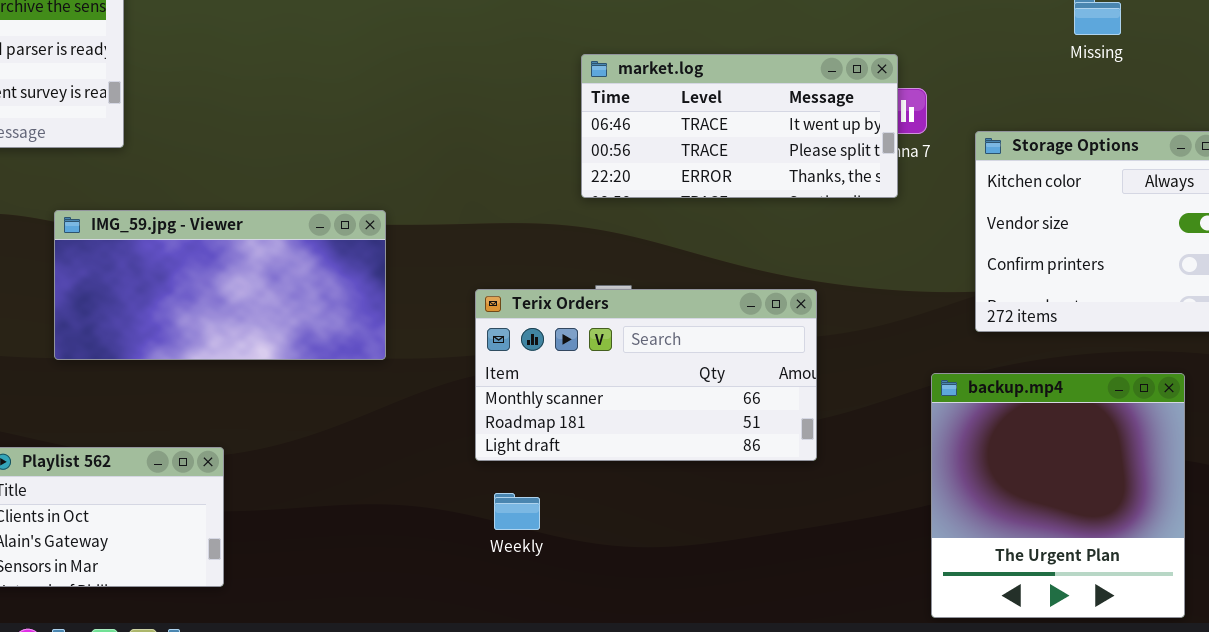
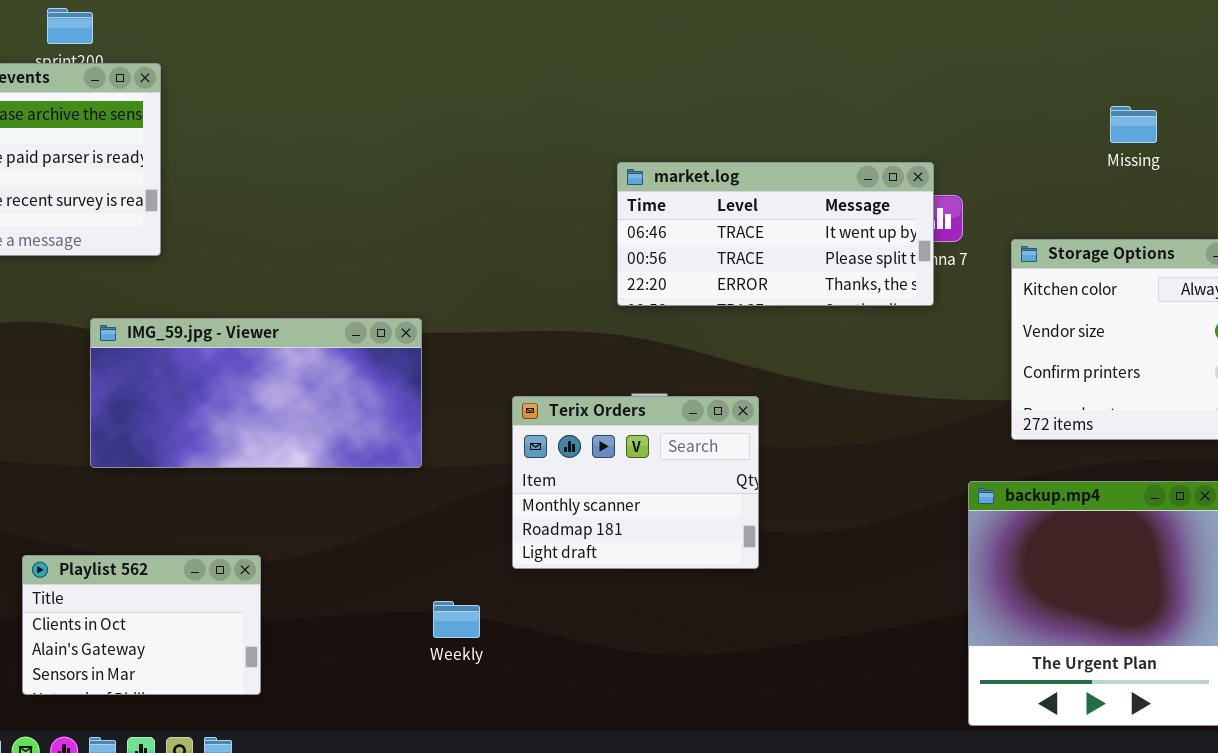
Terix Orders: [475,289,817,461] -> [512,396,759,569], resized
Weekly: [494,493,540,530] -> [433,601,480,638], moved

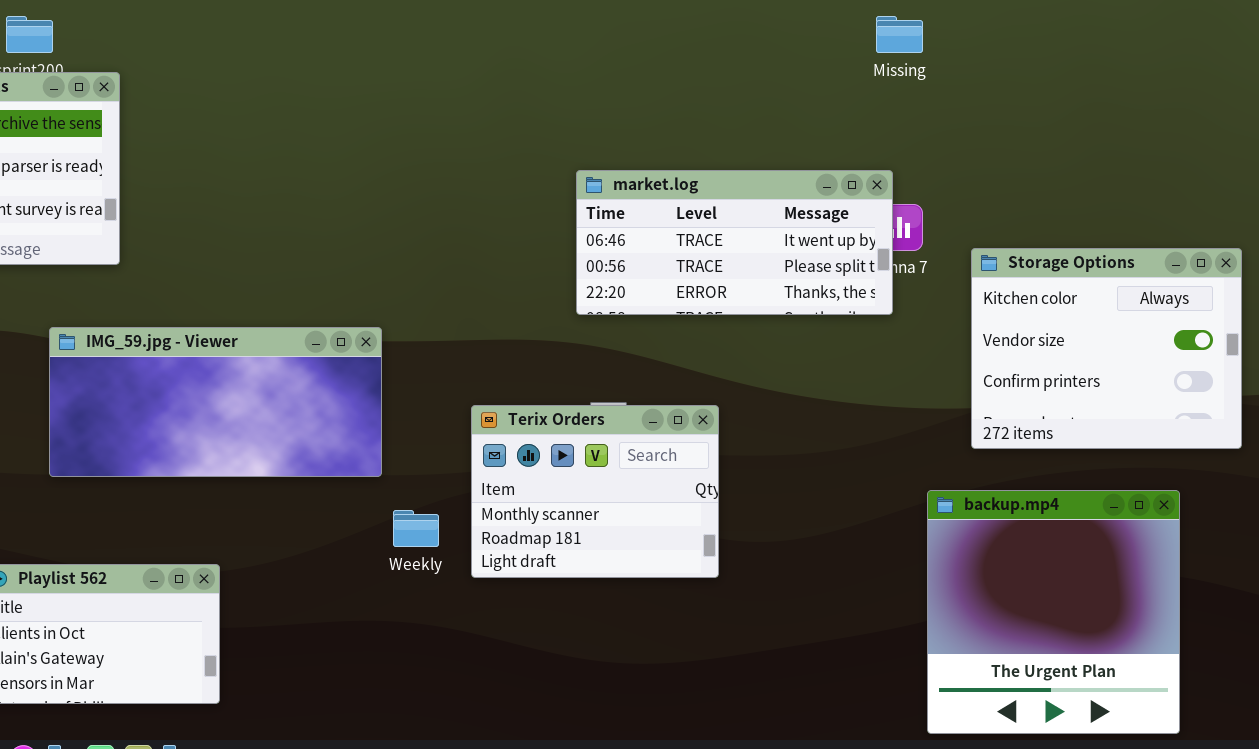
Missing: [1110,106,1157,143] -> [876,16,923,53], moved
Weekly: [433,601,480,638] -> [393,510,439,547], moved

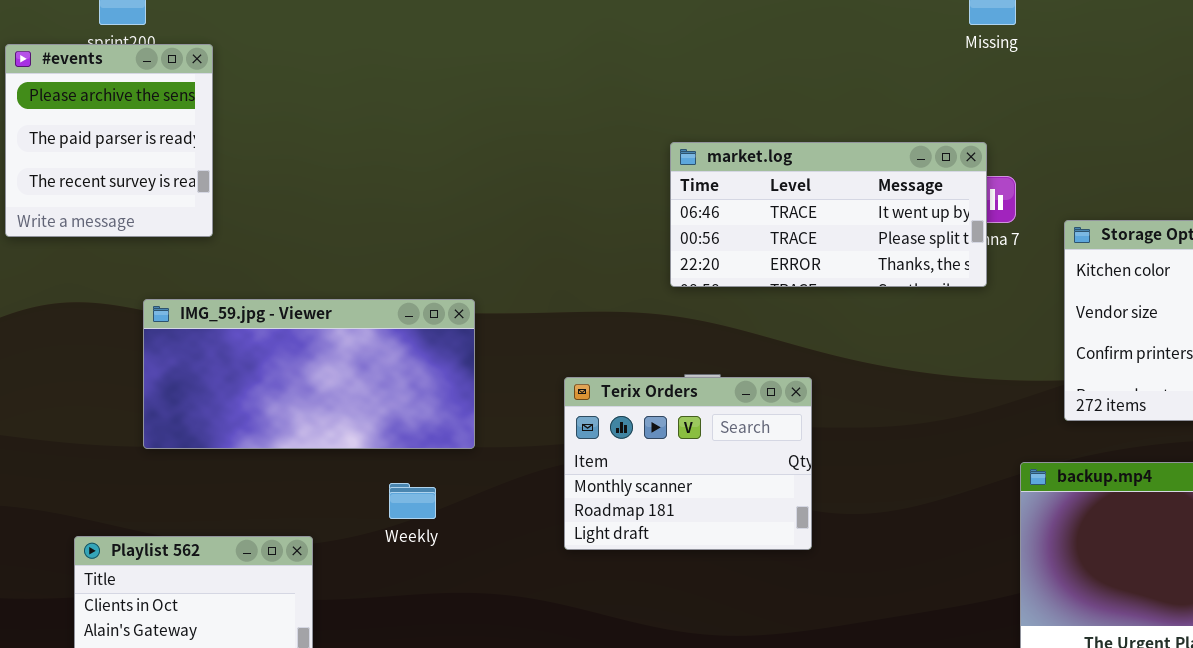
Weekly: [393,510,439,547] -> [389,483,436,519], moved

